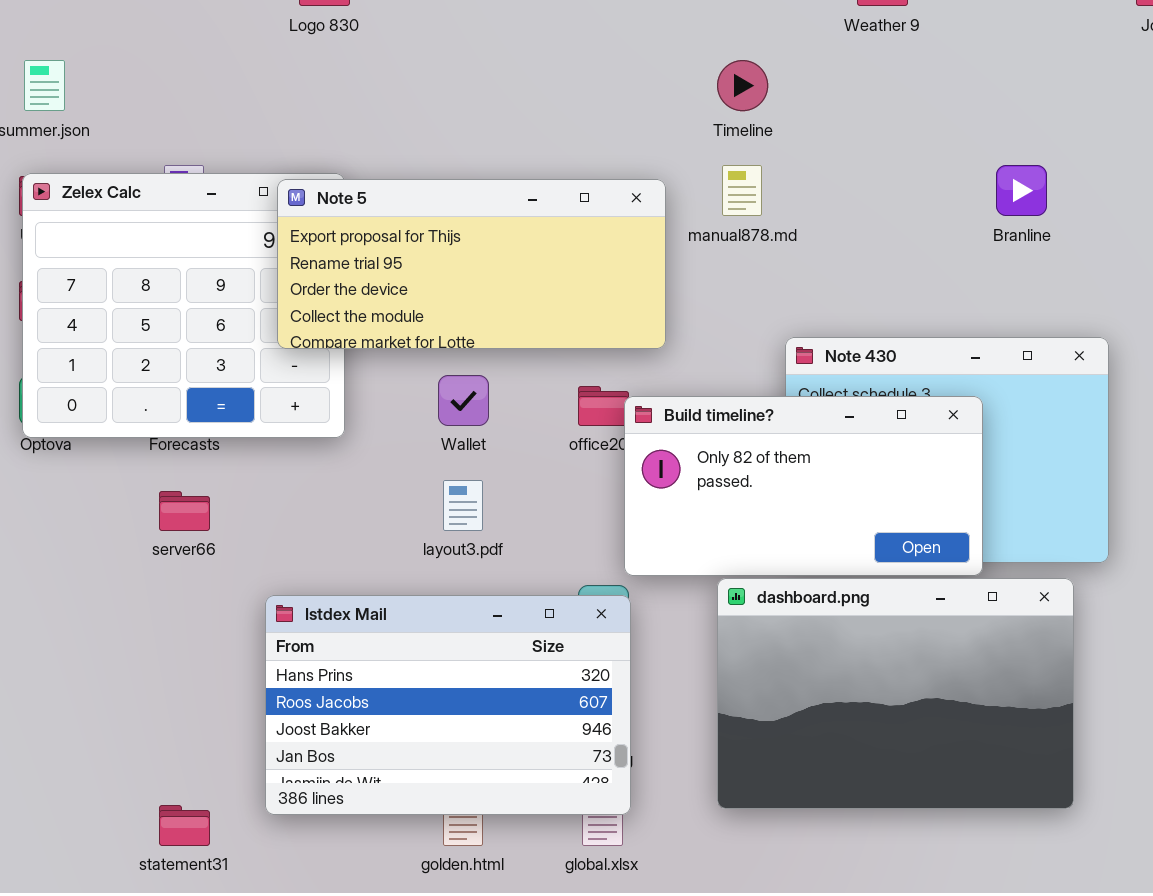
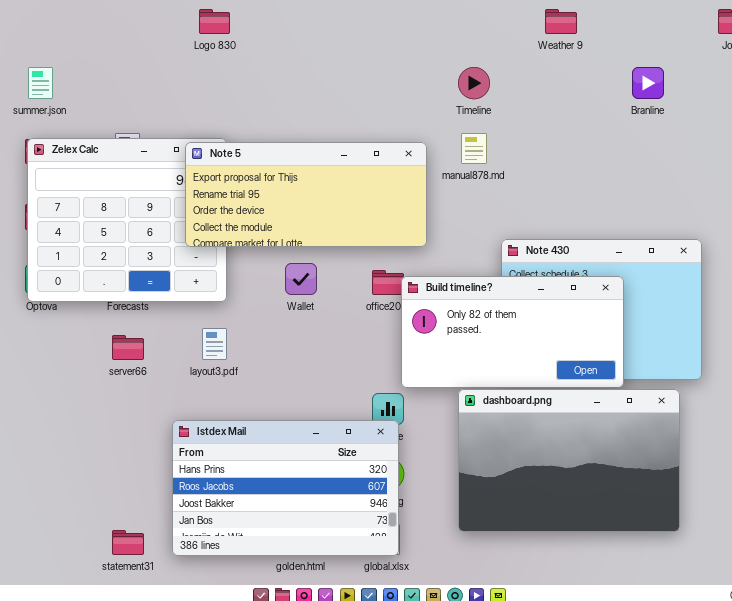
Branline: [996,165,1047,216] -> [632,67,664,99], moved
layout3.pdf: [443,480,483,531] -> [202,328,227,360], moved
Istdex Mail: [265,595,631,815] -> [172,420,399,556], moved

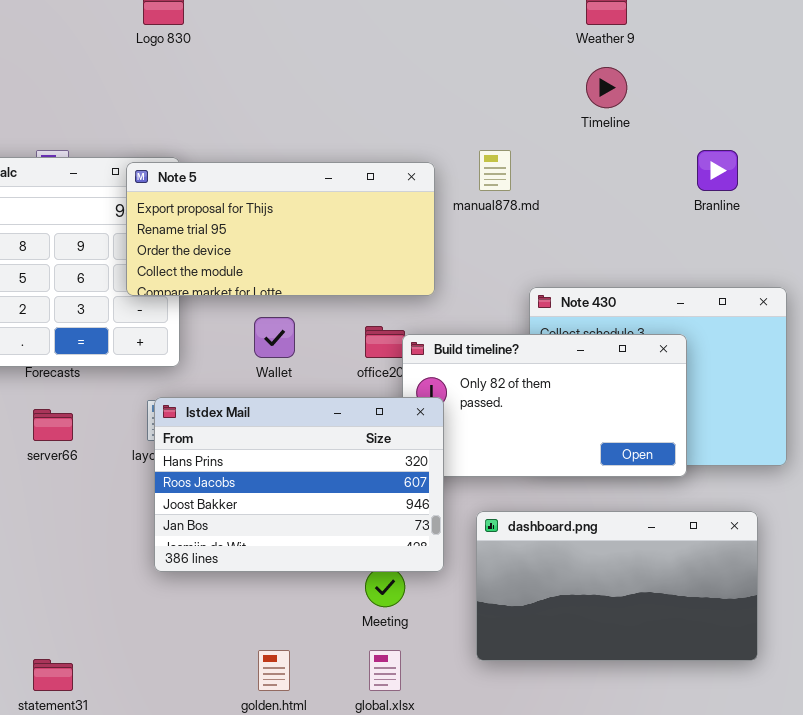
Timeline: [458,67,490,99] -> [586,67,627,108], moved
Branline: [632,67,664,99] -> [697,150,738,191], moved
dashboard.png: [458,389,680,532] -> [476,511,758,661], resized
Istdex Mail: [172,420,399,556] -> [154,397,444,572], moved

